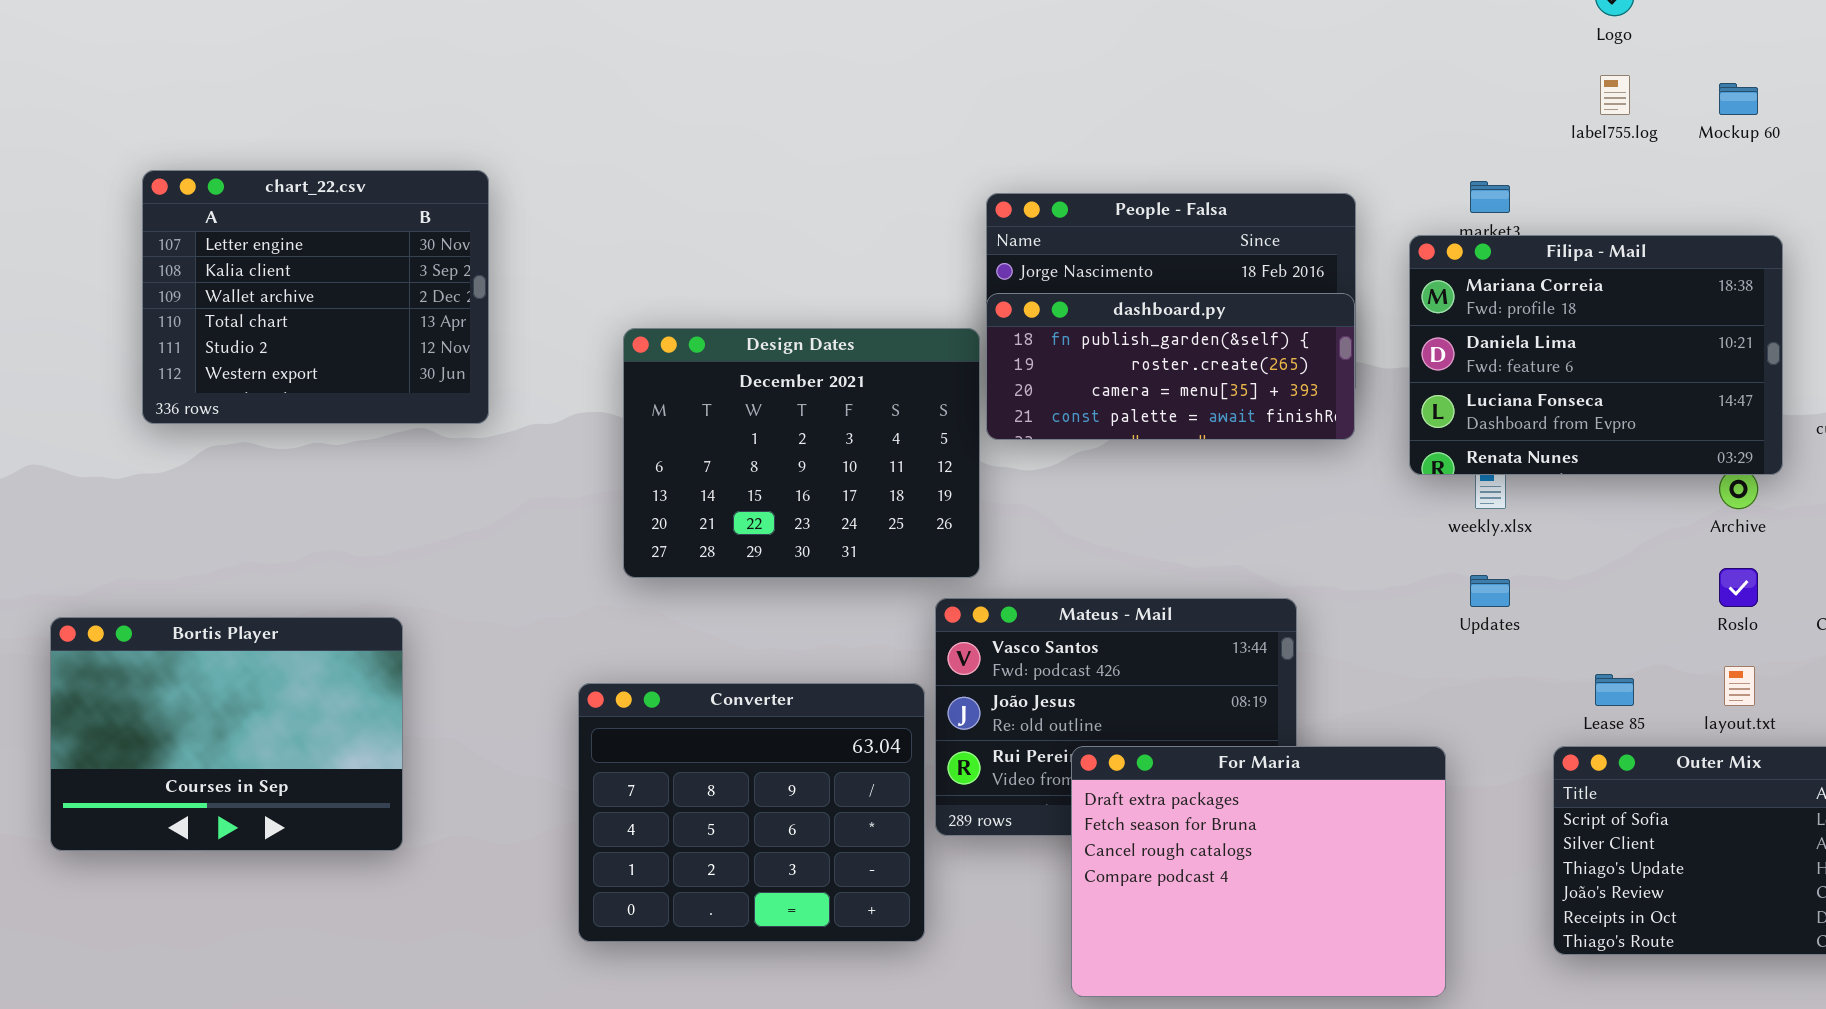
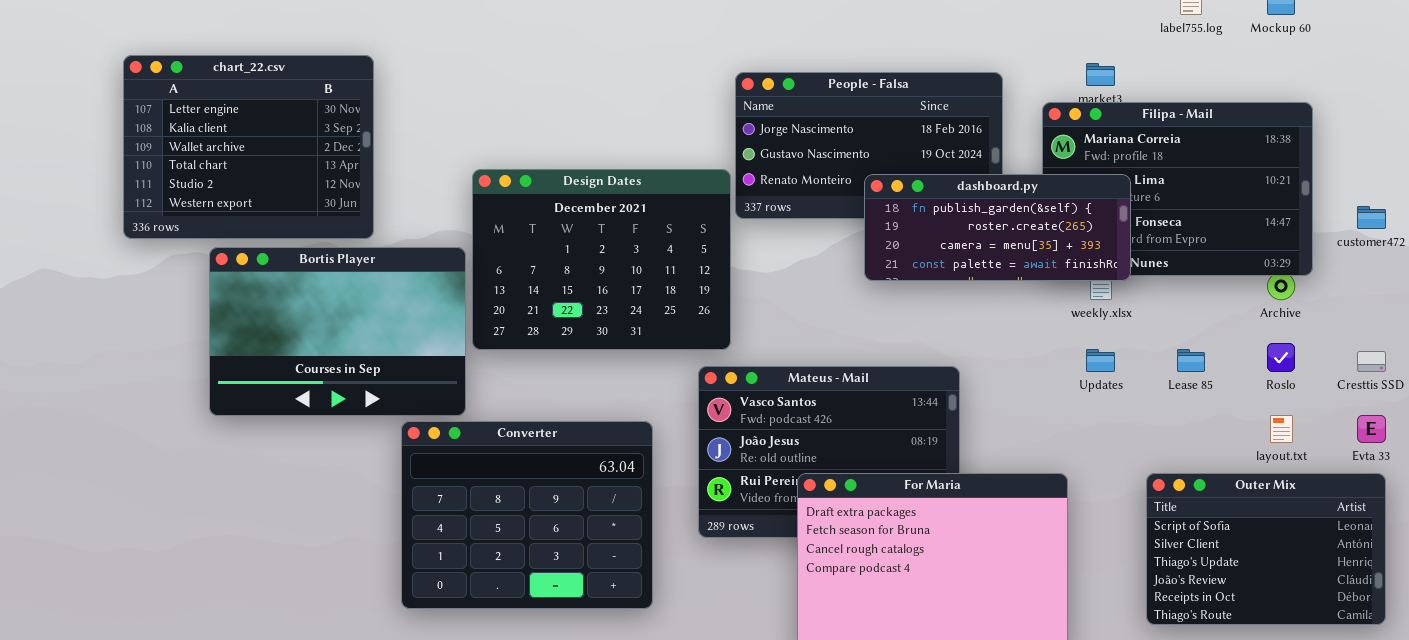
dashboard.py: [986,293,1355,440] -> [864,174,1131,281], moved
Bortis Player: [50,617,403,851] -> [209,247,466,416], moved
Lease 85: [1595,674,1634,706] -> [1177,349,1205,372], moved
Converter: [578,683,925,942] -> [401,421,653,609], moved

